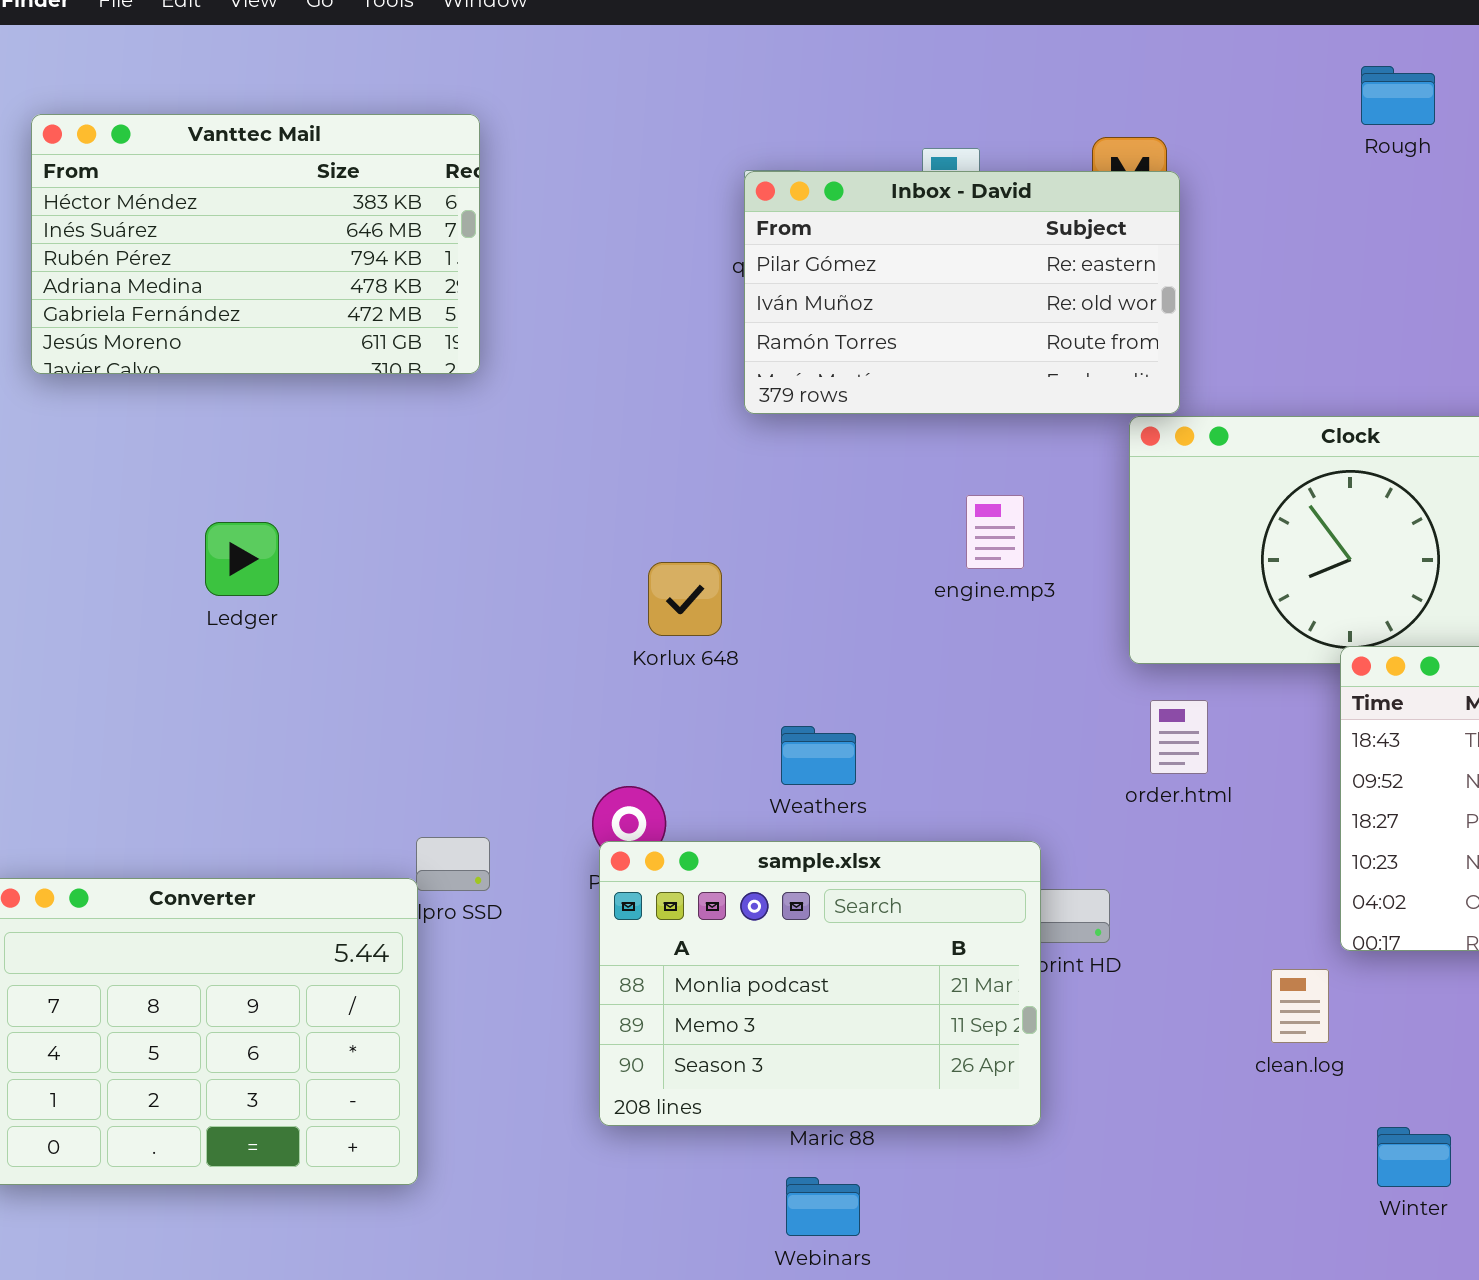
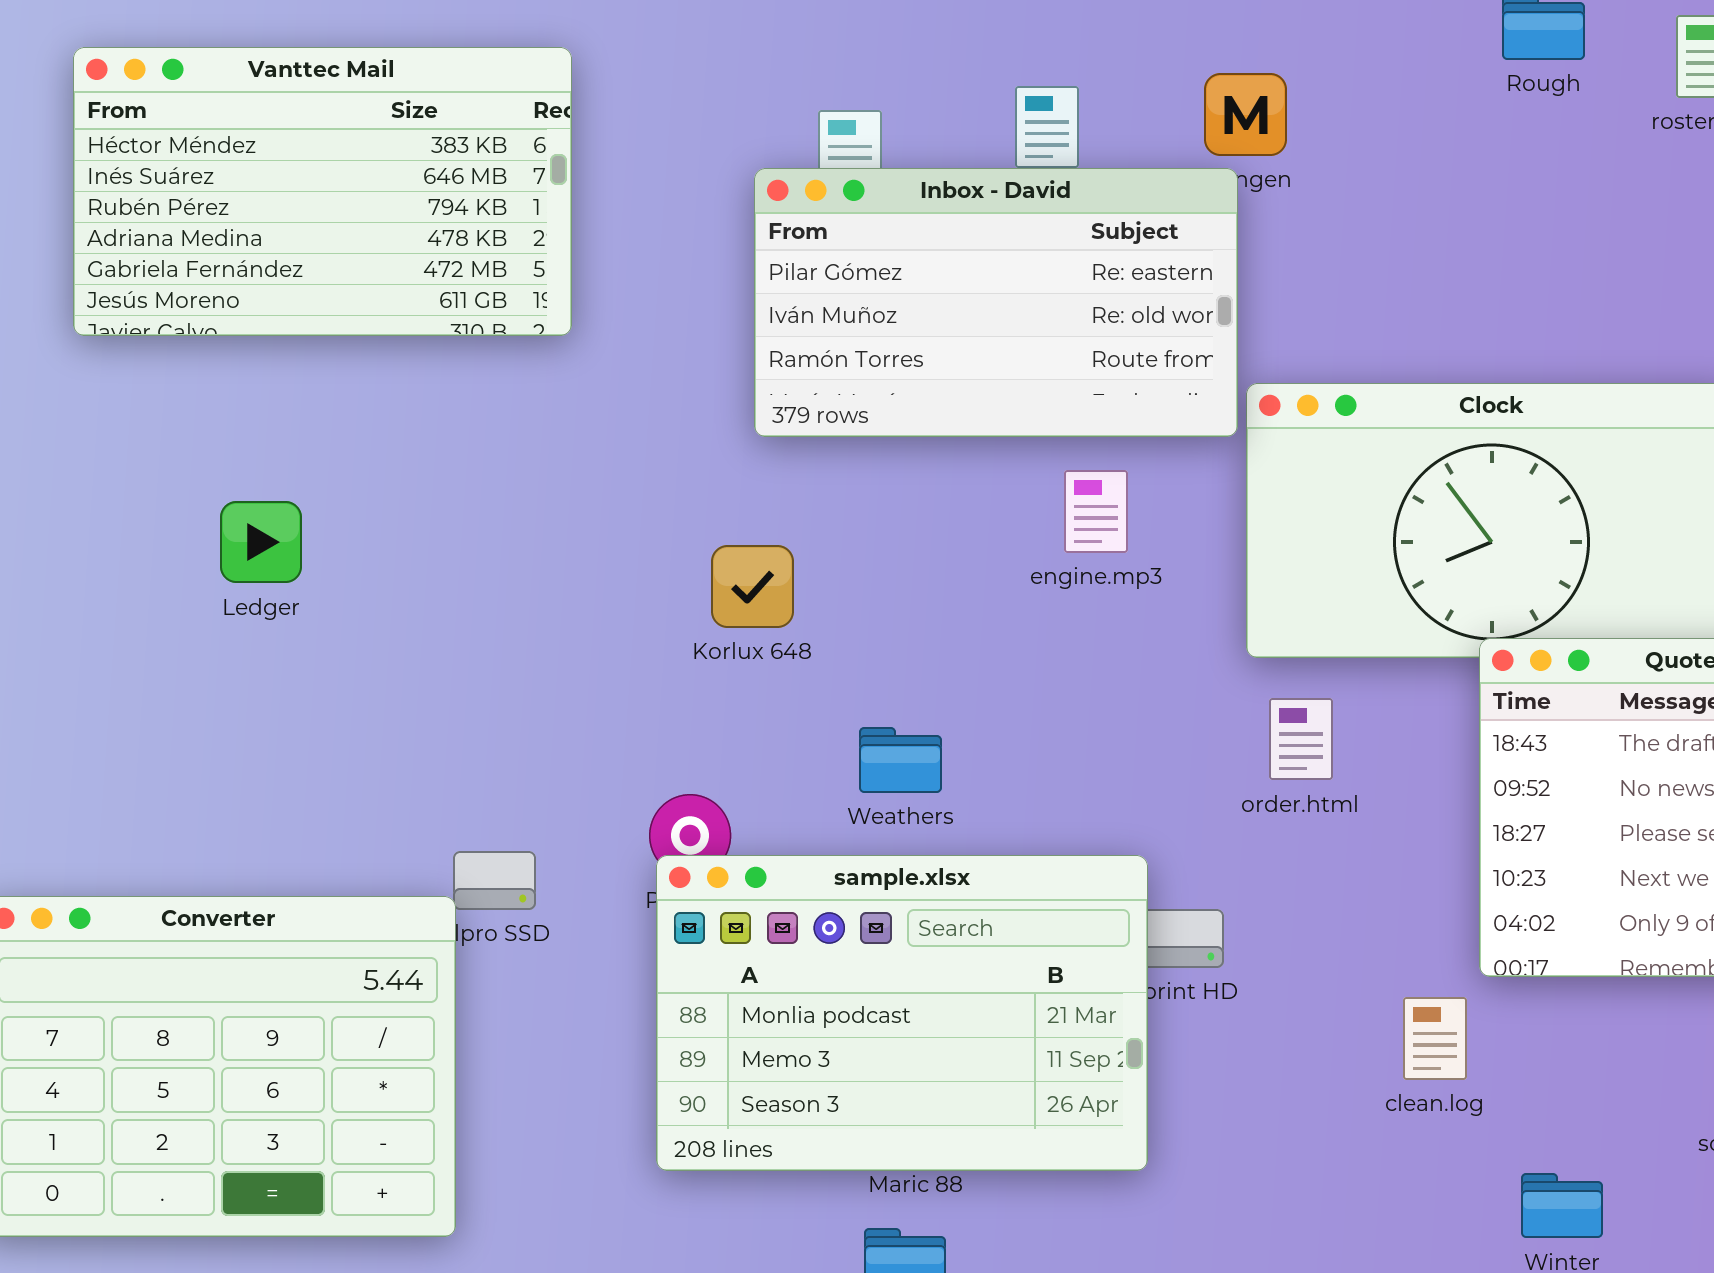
Vanttec Mail: [31,114,480,374] -> [73,47,572,336], moved
Inbox - David: [744,171,1180,414] -> [754,168,1238,437], moved

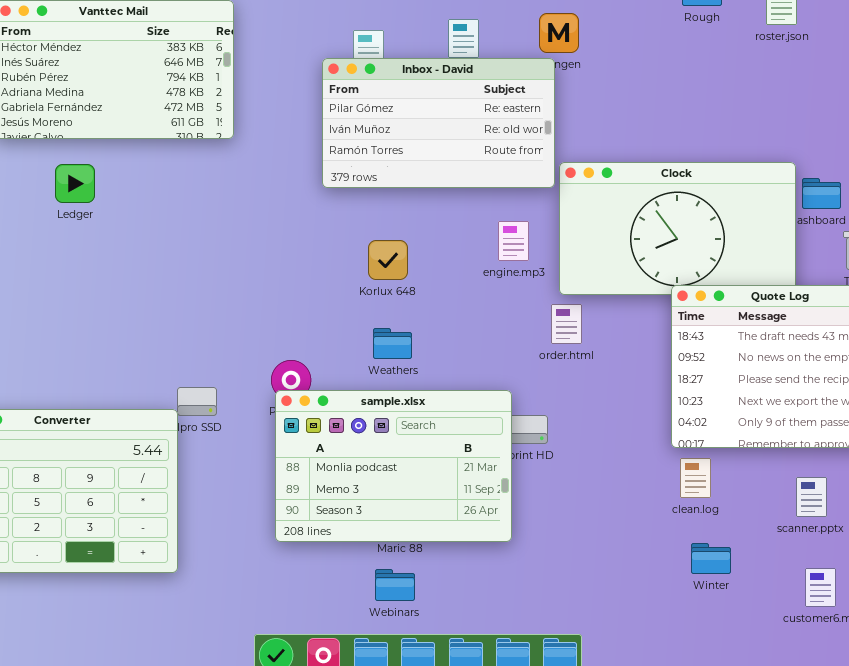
engine.mp3: [1064,470,1128,553] -> [498,221,529,261], moved
Ledger: [220,501,302,583] -> [55,164,95,203], moved
Korlux 648: [711,545,794,628] -> [368,240,408,280], moved
order.html: [1269,698,1333,780] -> [551,304,582,344], moved
clean.log: [1403,997,1467,1080] -> [680,458,711,498], moved

